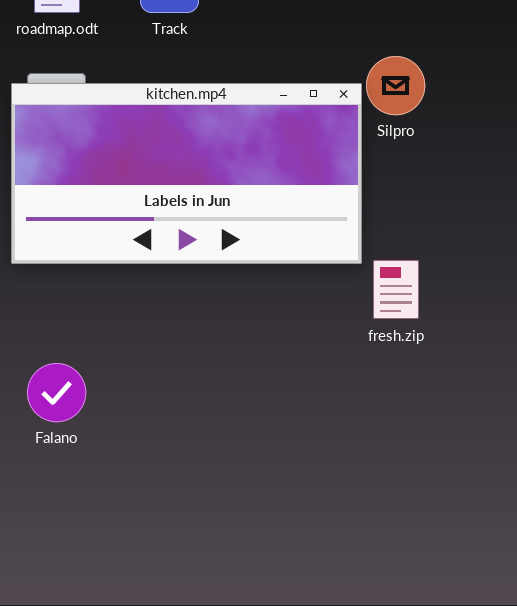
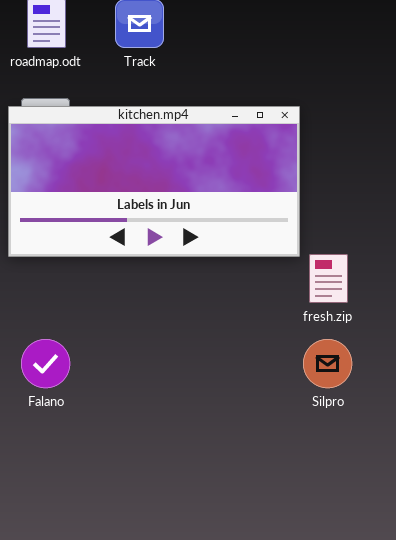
Silpro: [366,56,425,115] -> [303,339,352,388], moved

